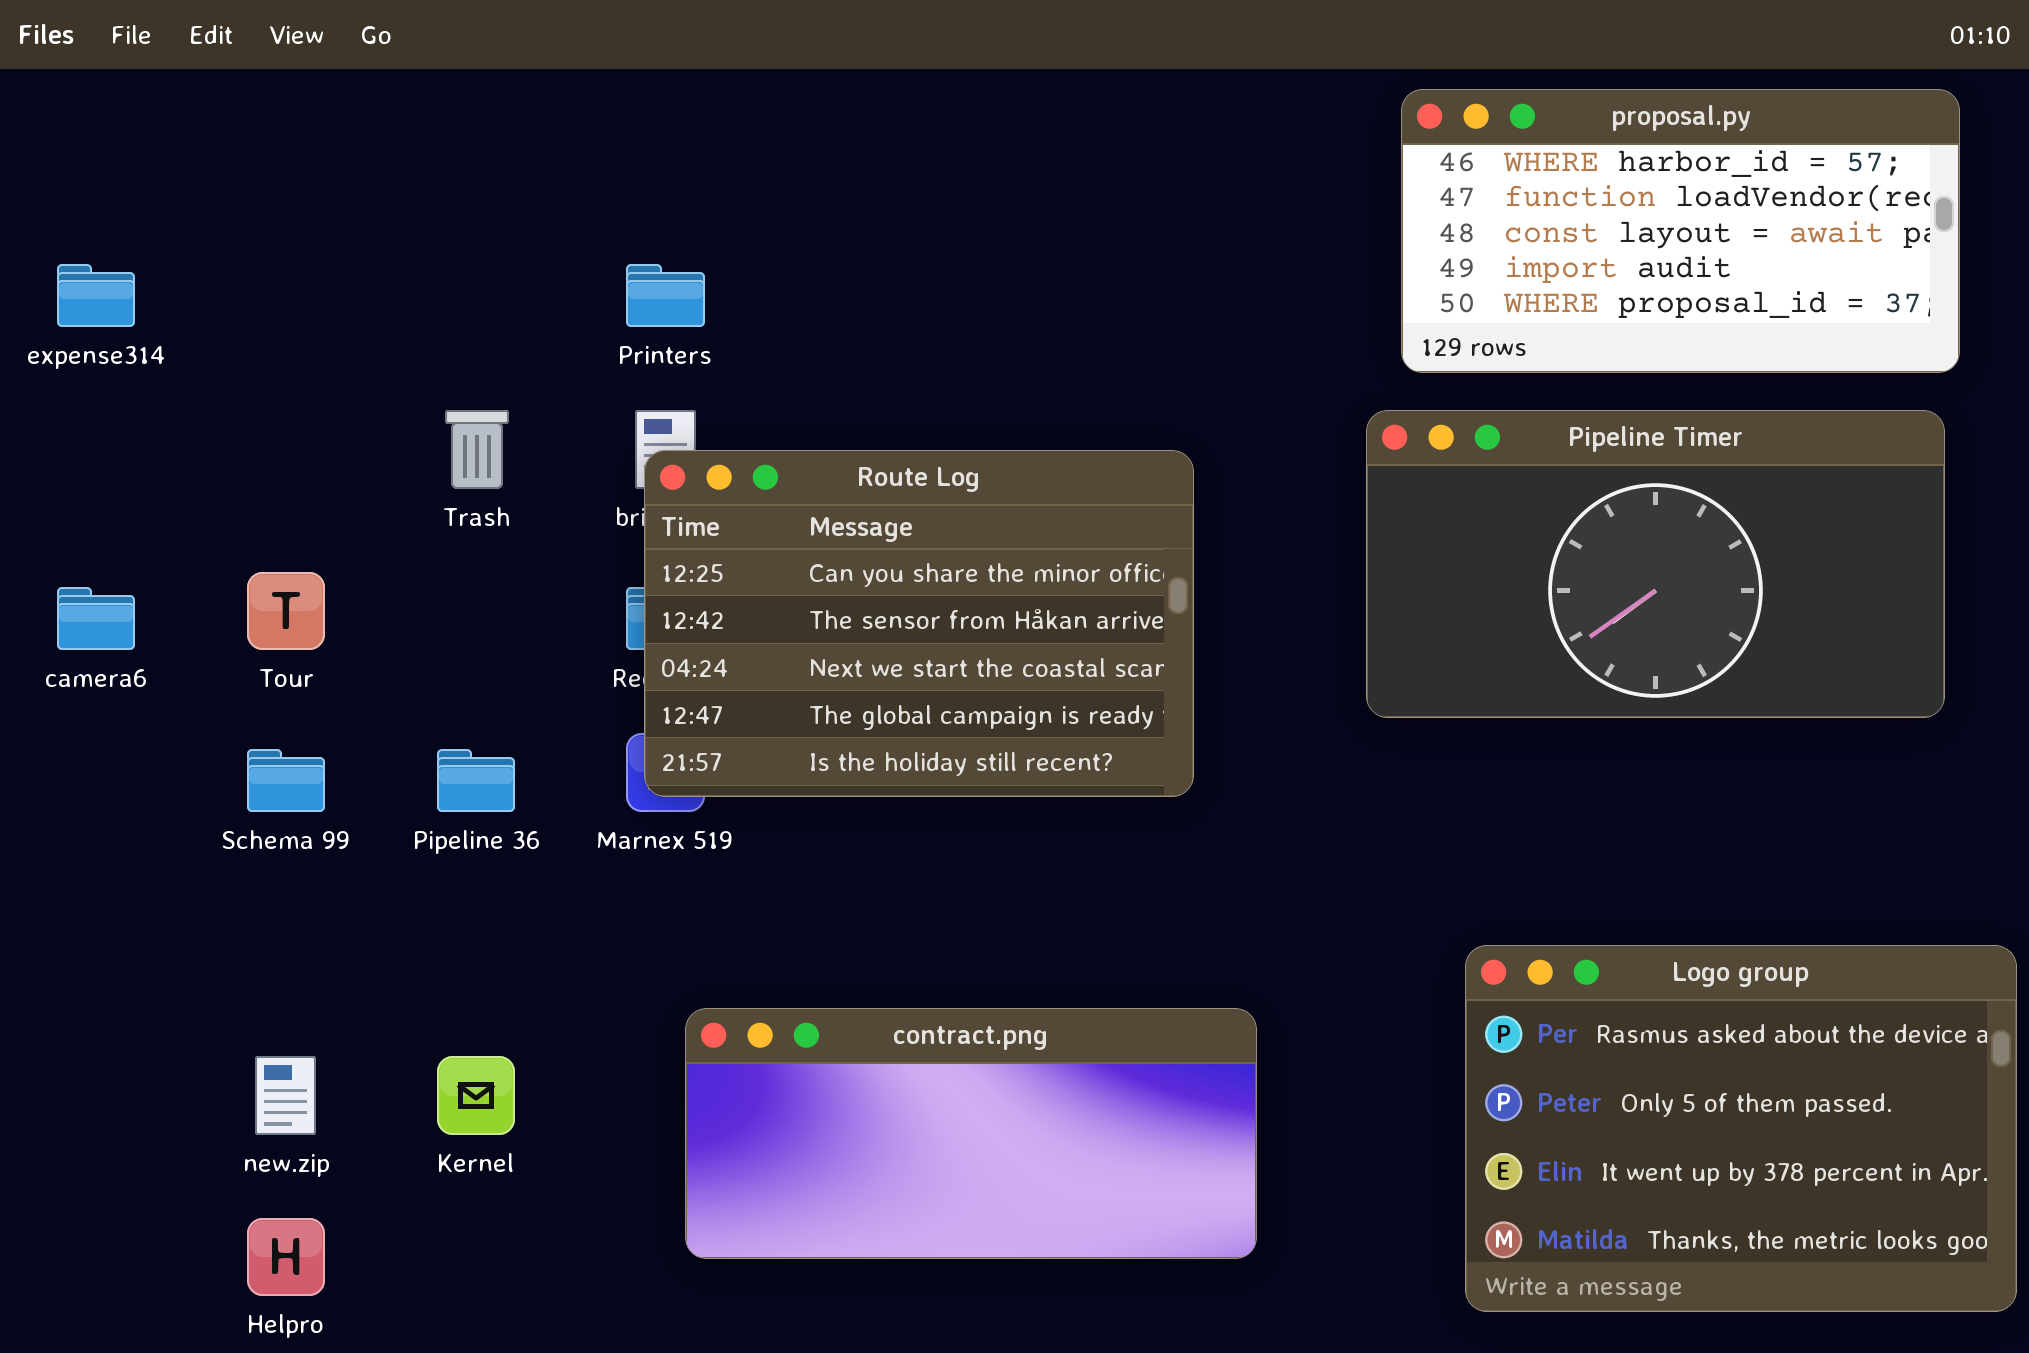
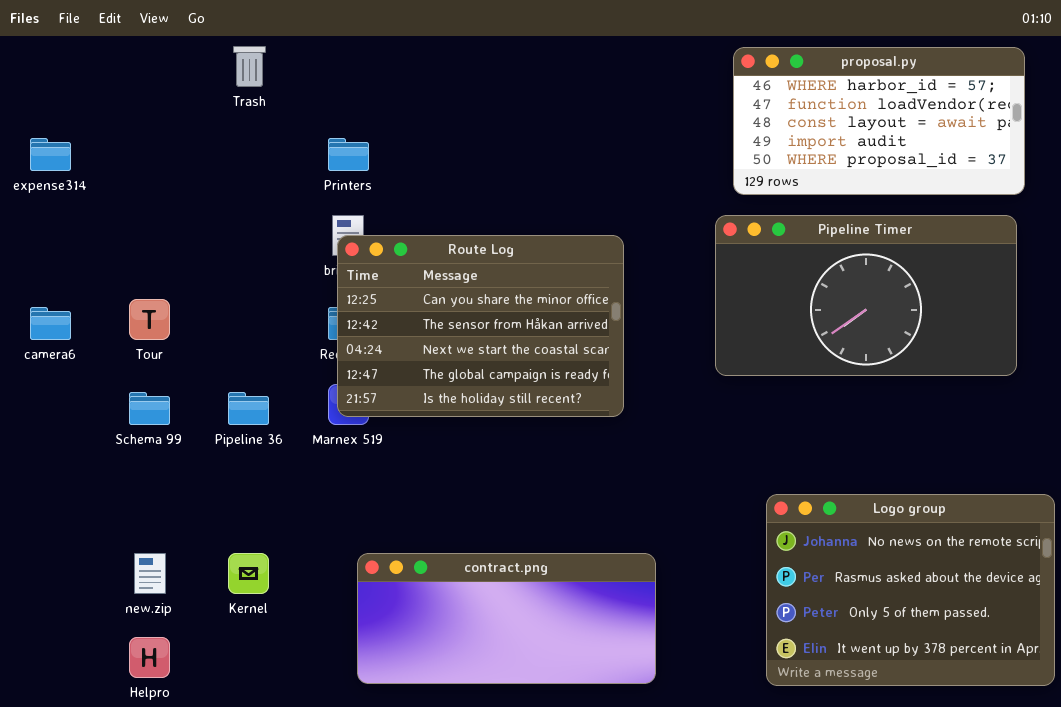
Trash: [445,410,509,489] -> [233,46,266,87], moved
Logo group: [1465,945,2017,1312] -> [766,494,1055,686], scrolled up 1 row
contract.png: [685,1008,1257,1259] -> [357,553,656,684], moved

